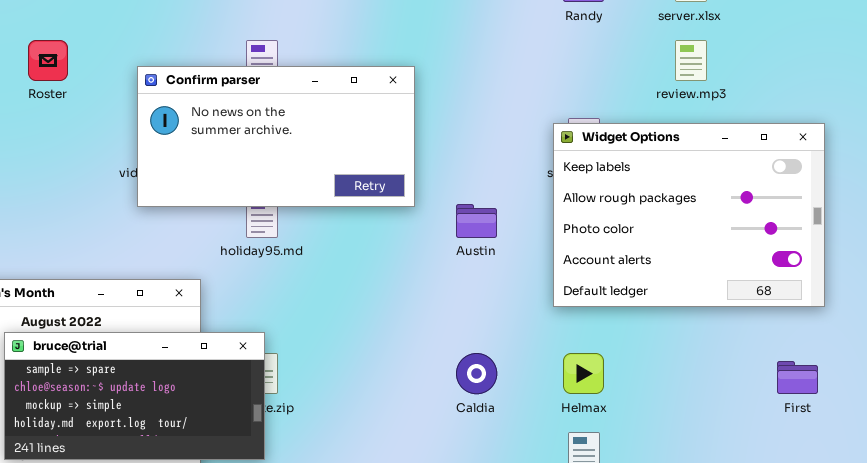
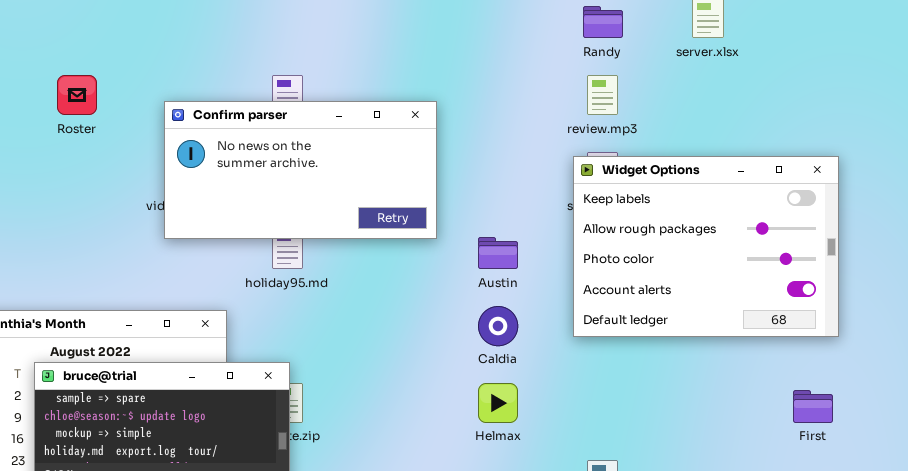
review.mp3: [675,40,707,81] -> [587,75,618,115], moved
Caldia: [456,353,497,394] -> [478,306,518,346], moved
Helmax: [563,353,604,394] -> [478,383,518,423], moved

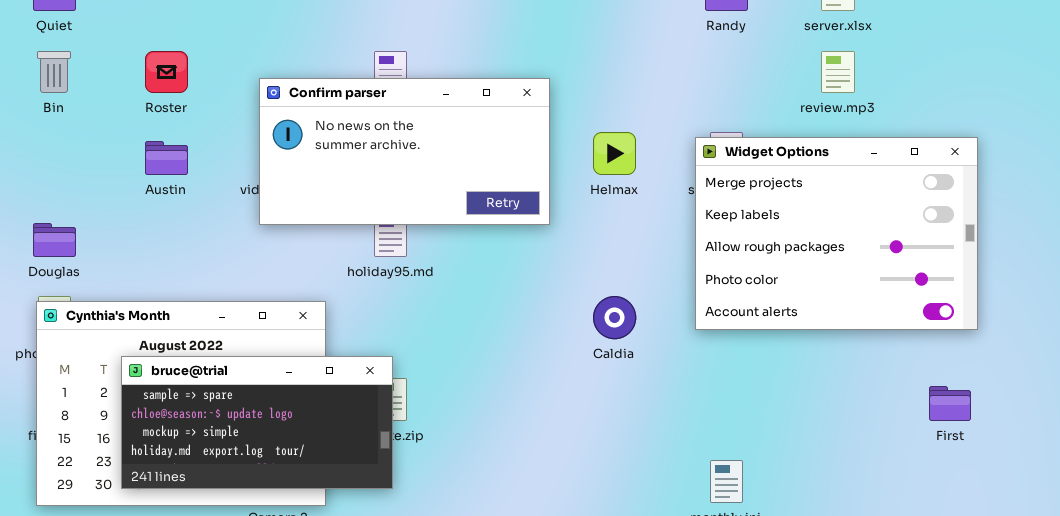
review.mp3: [587,75,618,115] -> [821,51,855,93], moved
Widget Options: [573,156,839,337] -> [695,137,978,330], scrolled up 1 row
Austin: [478,237,518,269] -> [145,141,188,175], moved
Helmax: [478,383,518,423] -> [593,132,636,175], moved

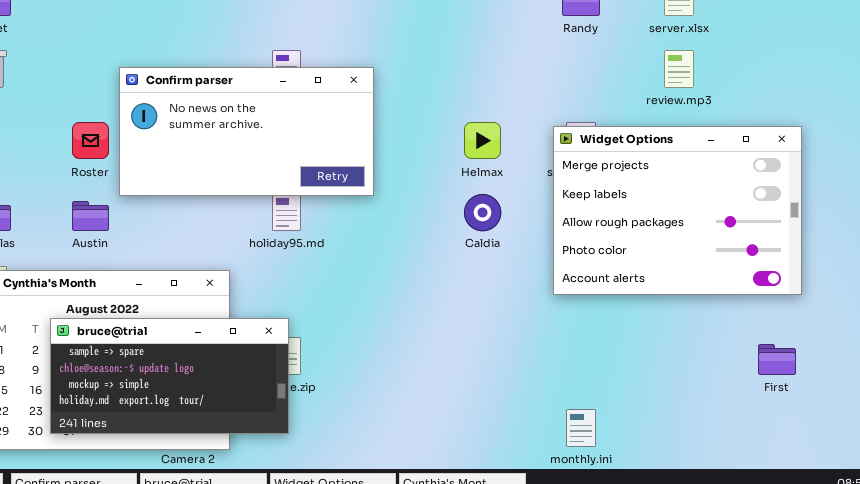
Roster: [145,51,188,93] -> [72,122,109,159], moved
Confirm parser: [259,78,550,225] -> [119,67,374,196], moved
Austin: [145,141,188,175] -> [72,201,109,231], moved
Caldia: [593,296,636,339] -> [464,194,501,231], moved

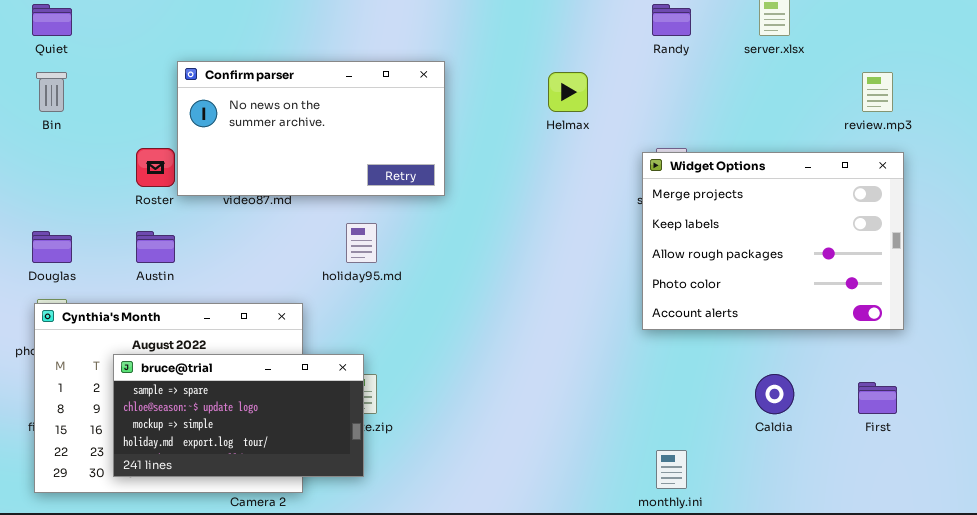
review.mp3: [664,50,694,88] -> [862,72,893,112], moved
Confirm parser: [119,67,374,196] -> [177,61,445,196], moved
Helmax: [464,122,501,159] -> [548,72,588,112], moved
Caldia: [464,194,501,231] -> [755,374,794,414], moved

